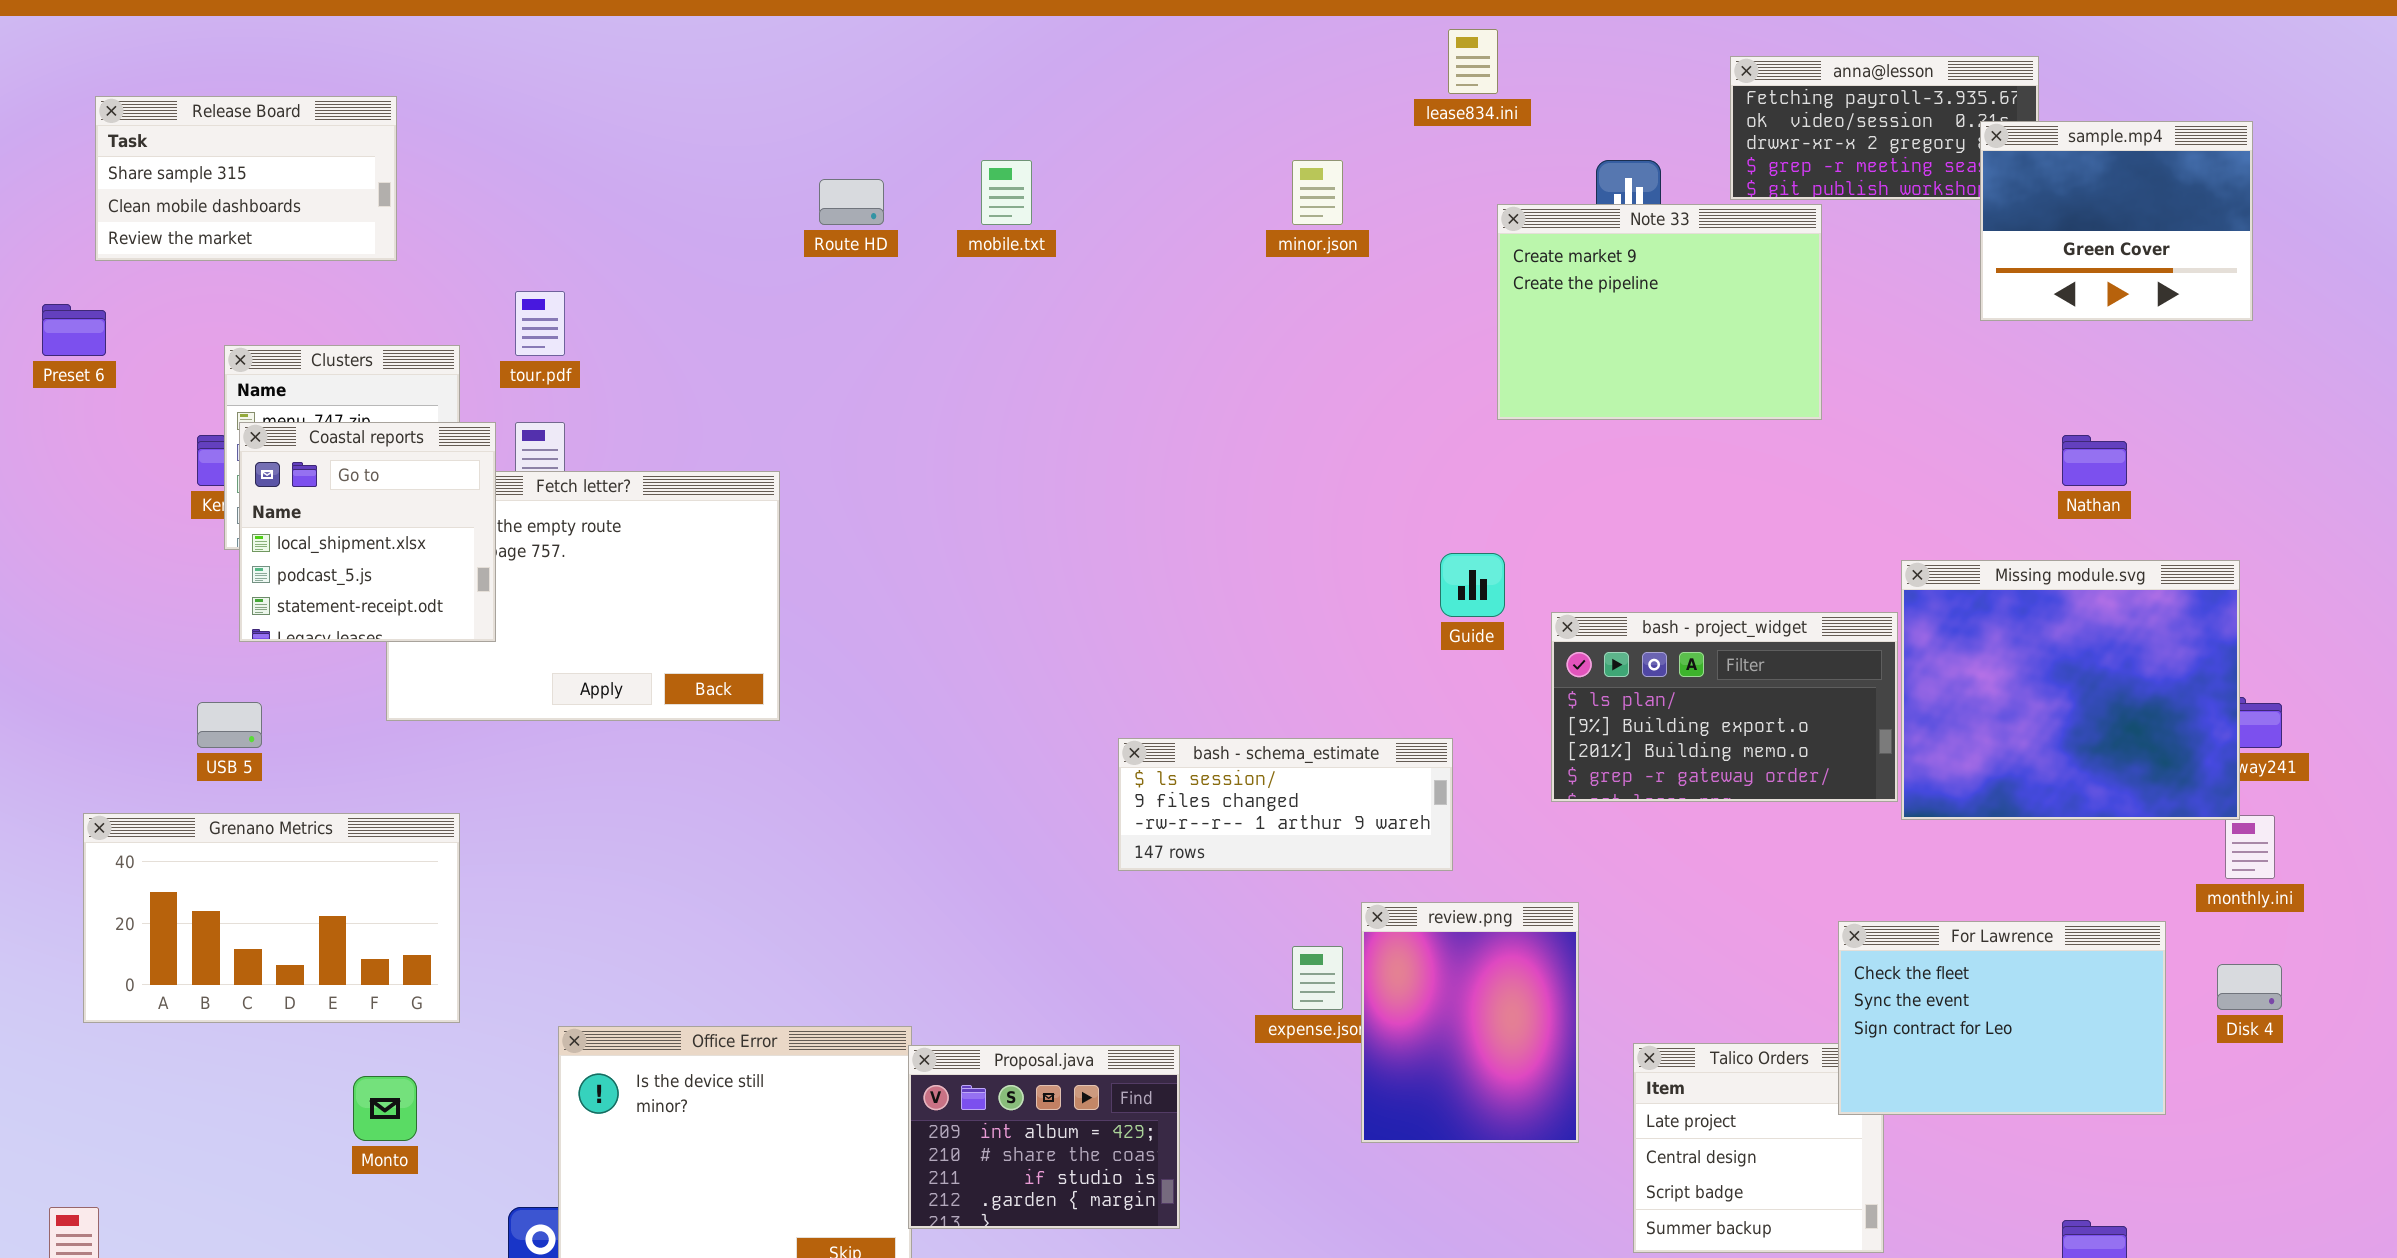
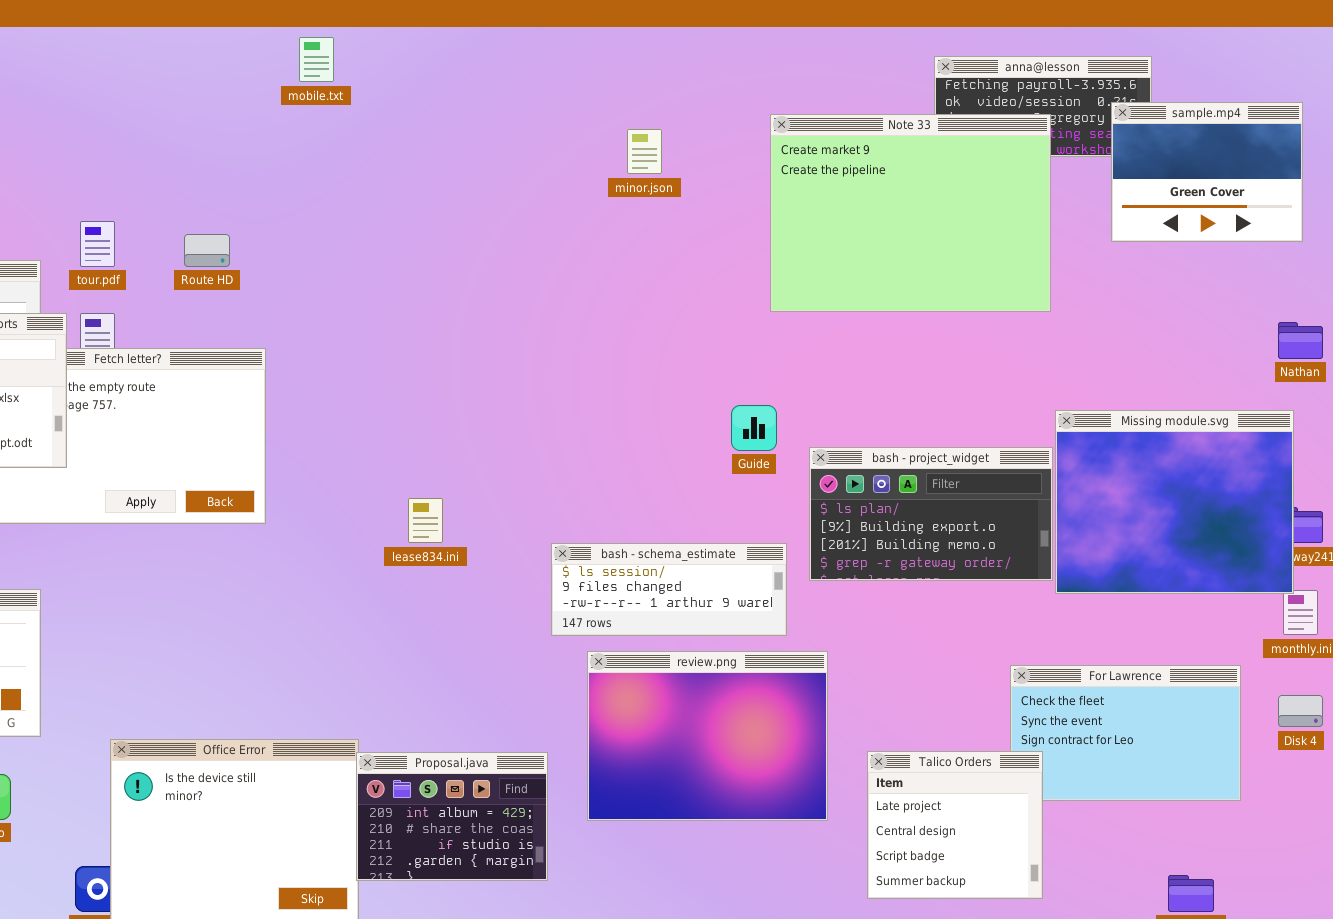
lease834.ini: [1448,29,1498,94] -> [408,498,443,543], moved
mobile.txt: [981,160,1032,225] -> [299,37,334,82], moved
Route HD: [819,179,884,225] -> [184,234,230,267], moved
Note 33: [1497,204,1822,420] -> [770,114,1051,312], resized
Nathan: [2062,435,2127,486] -> [1278,322,1323,359], moved
bash - schema_estimate: [1118,738,1453,871] -> [551,543,787,636], moved
review.png: [1361,902,1579,1143] -> [587,651,828,821], resized
Talico Orders: [1633,1043,1884,1253] -> [867,751,1043,899], raised

